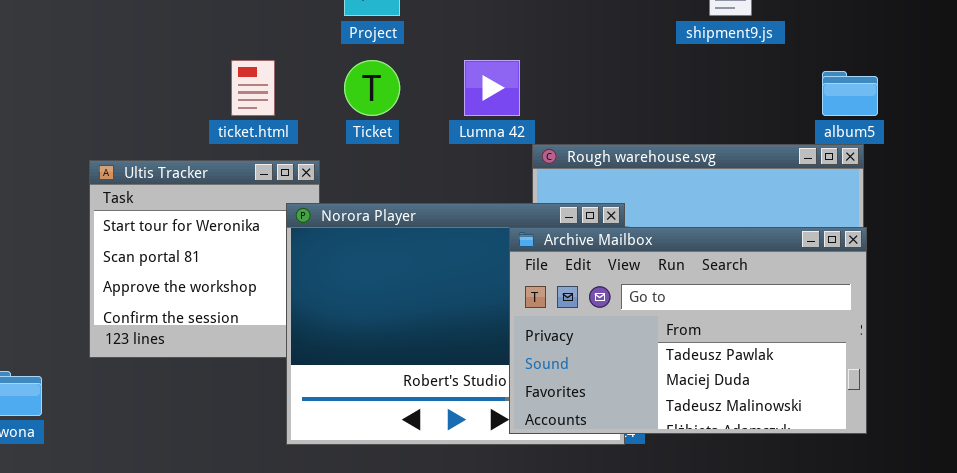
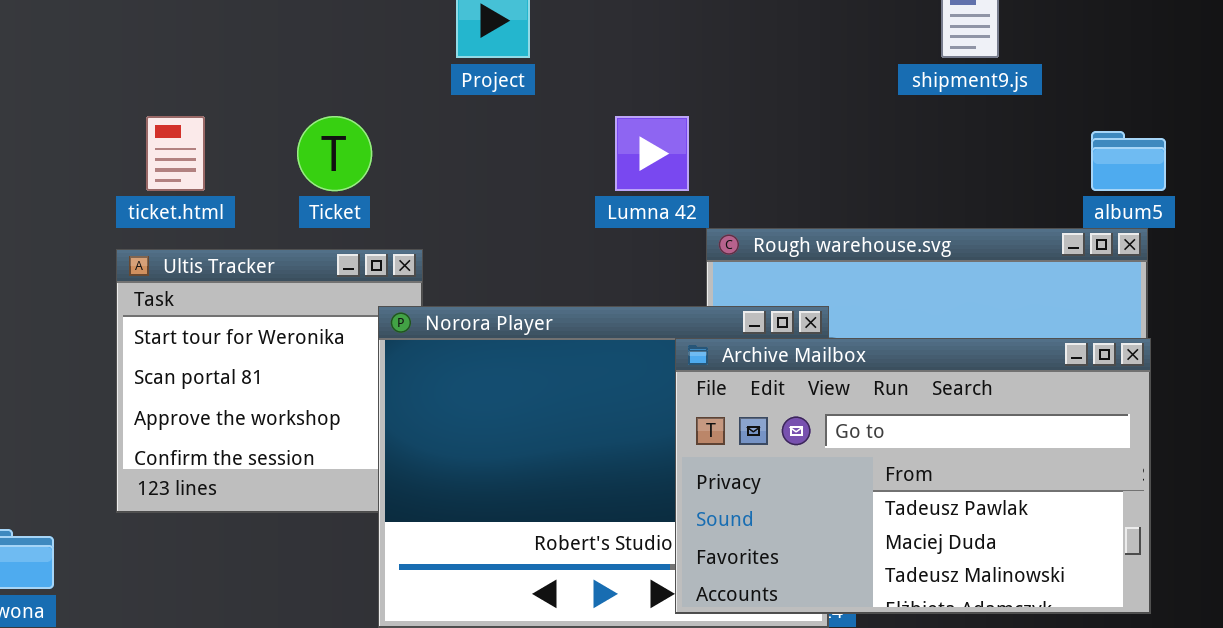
ticket.html: [231,60,275,116] -> [146,116,205,191], moved
Ticket: [344,60,400,116] -> [297,116,372,191], moved

